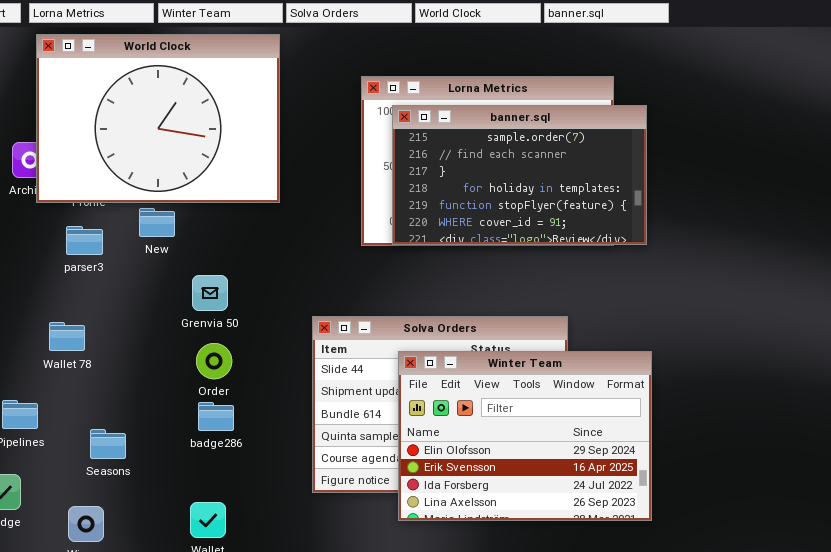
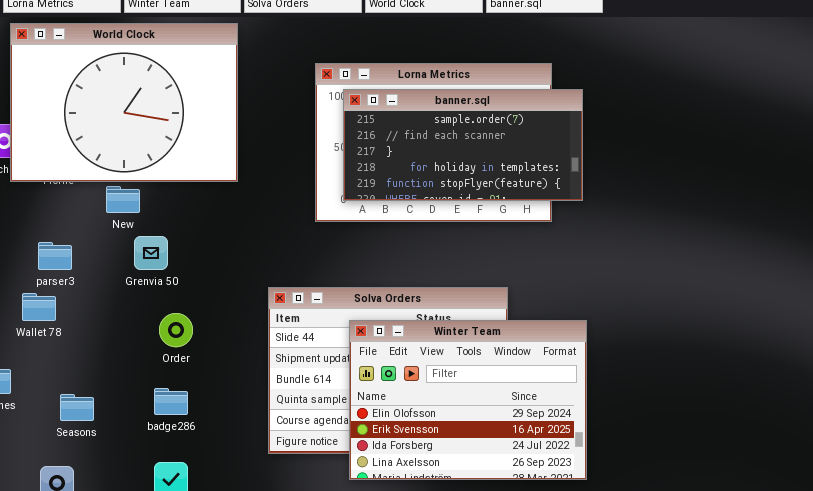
banner.sql: [392,105,647,245] -> [343,89,583,201], resized
parser3: [66,226,103,255] -> [38,242,72,270], moved
Grenvia 50: [192,275,228,311] -> [134,236,168,270], moved
badge286: [198,402,234,431] -> [154,388,188,415], moved

